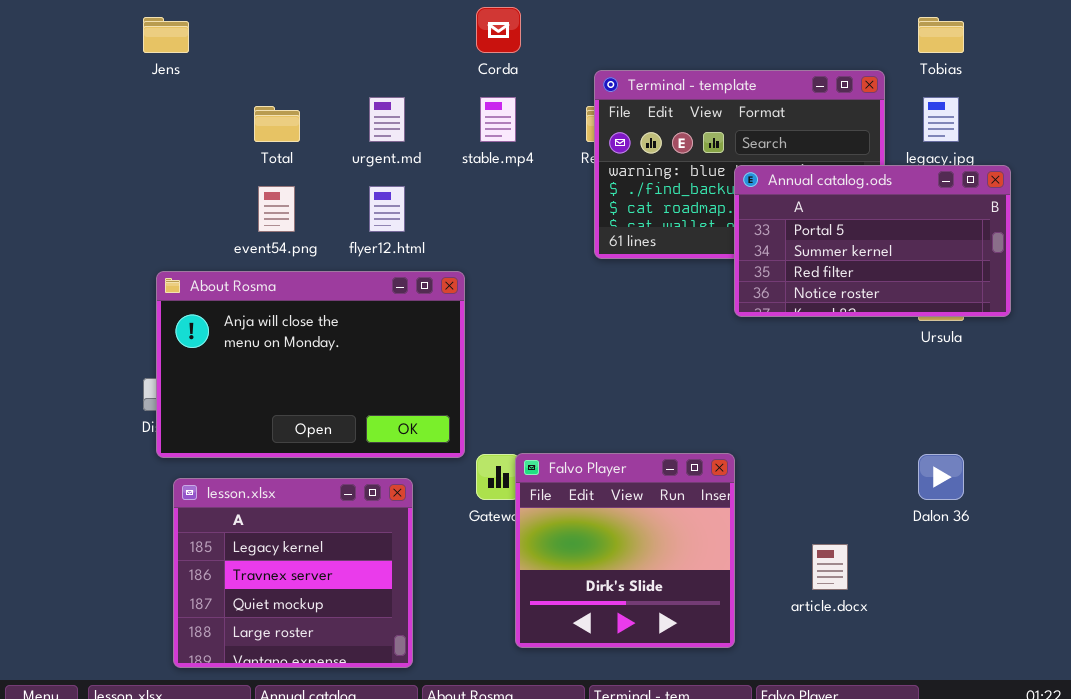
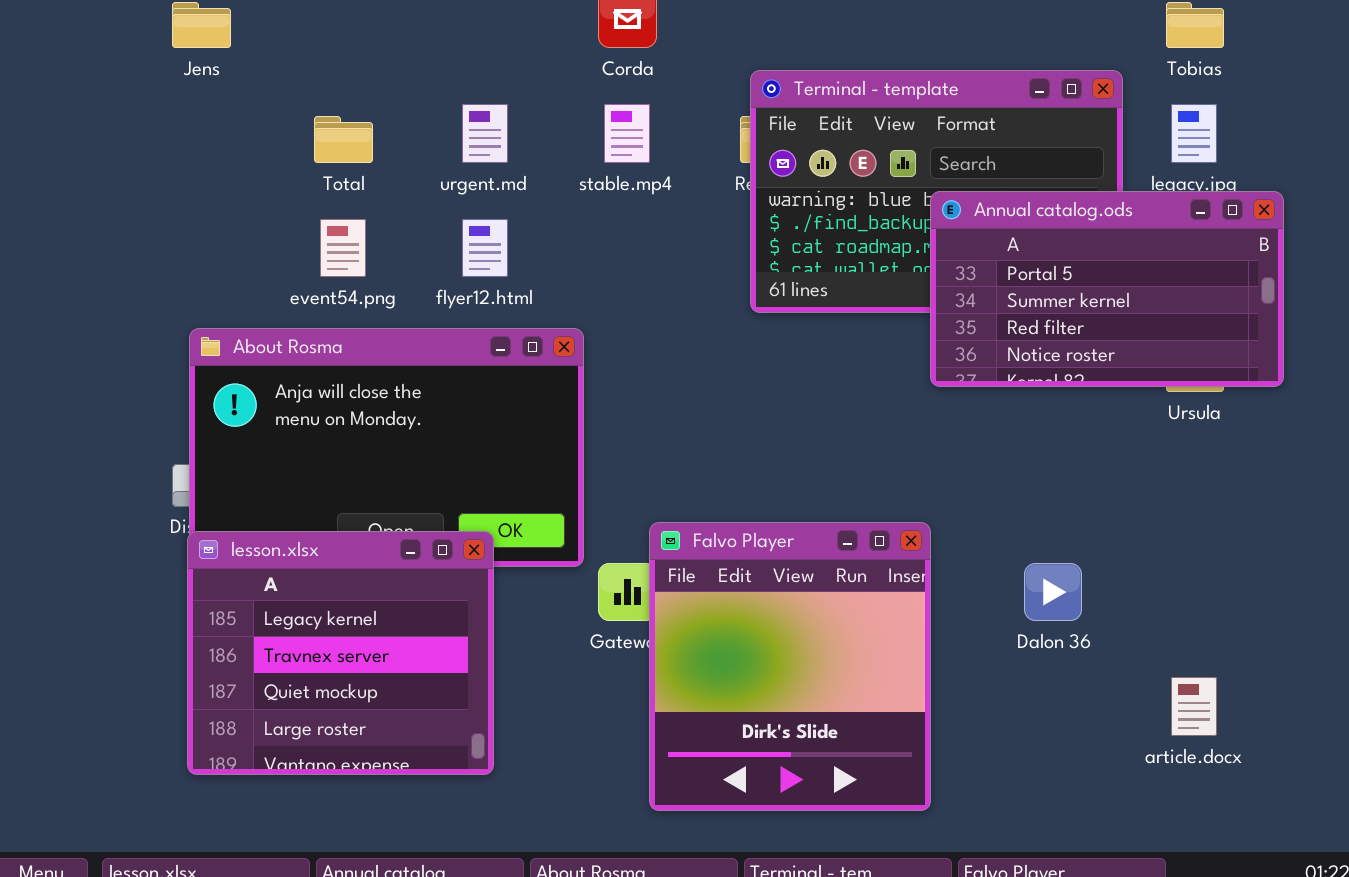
Falvo Player: [515,453,735,648] -> [649,522,931,811], resized
Dalon 36: [918,454,964,500] -> [1024,563,1082,621], moved
lesson.xlsx: [173,478,413,668] -> [187,531,494,775], moved
article.docx: [812,544,848,590] -> [1171,677,1217,736], moved

